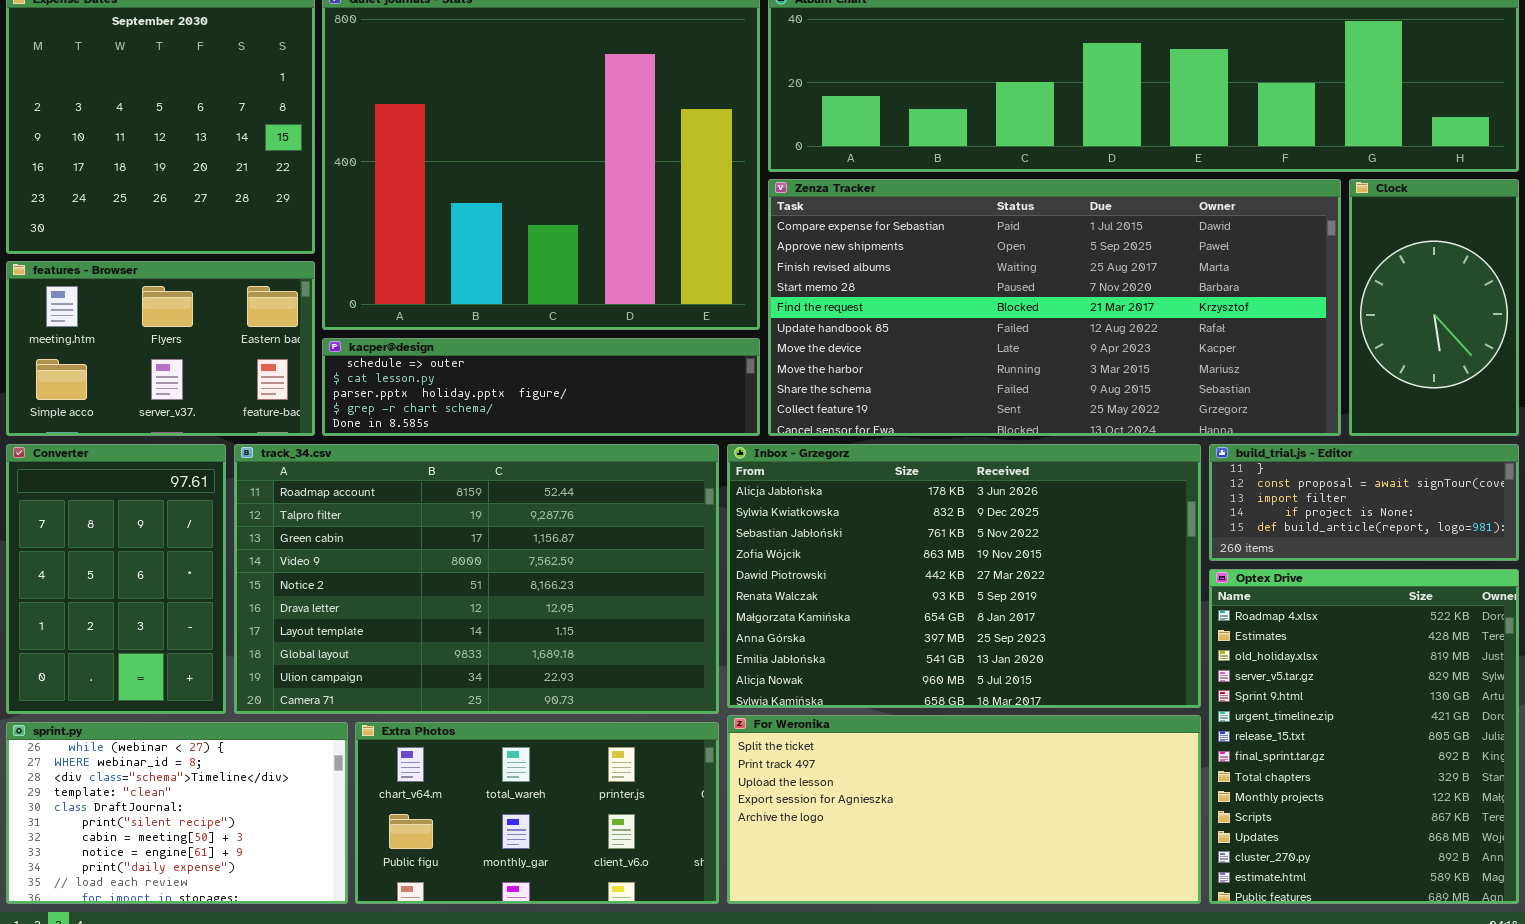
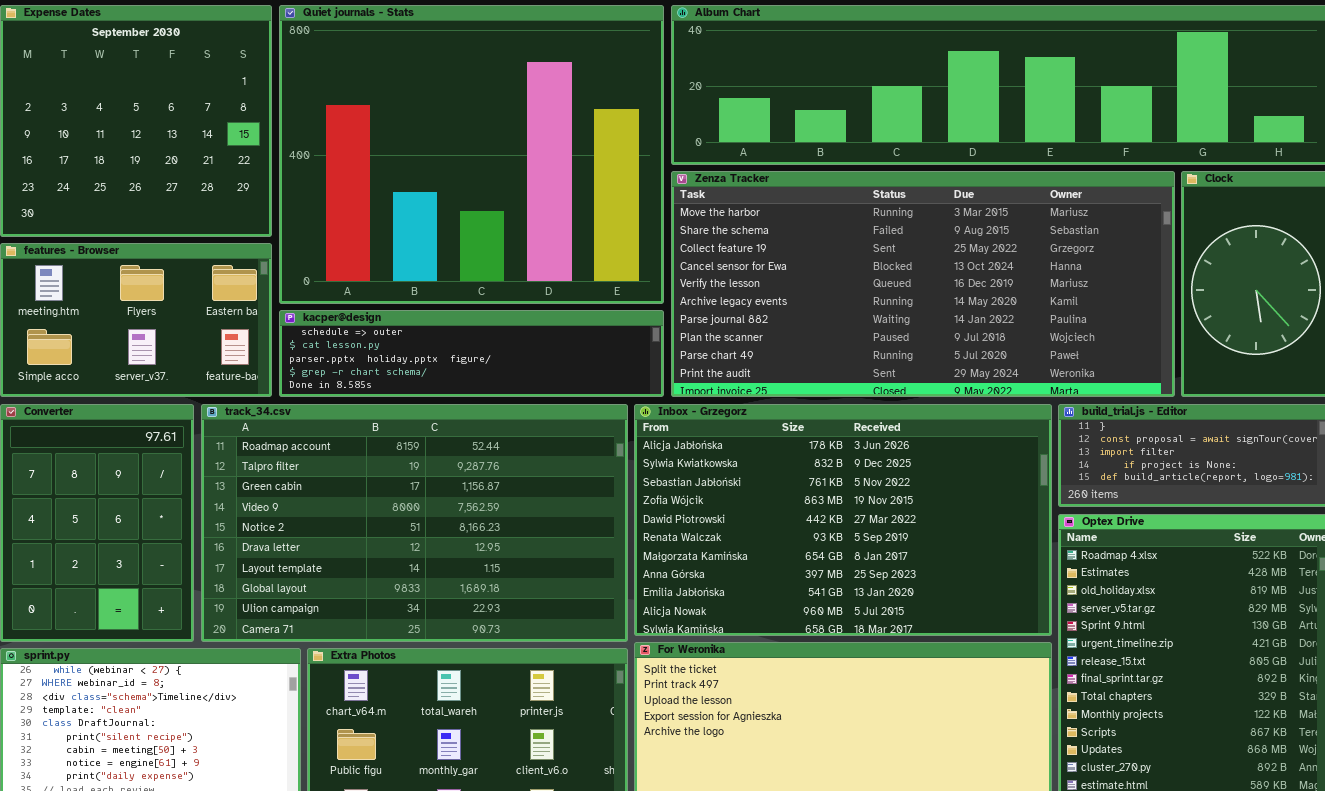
Zenza Tracker: [768,179,1341,436] -> [671,171,1175,397], scrolled down 7 rows

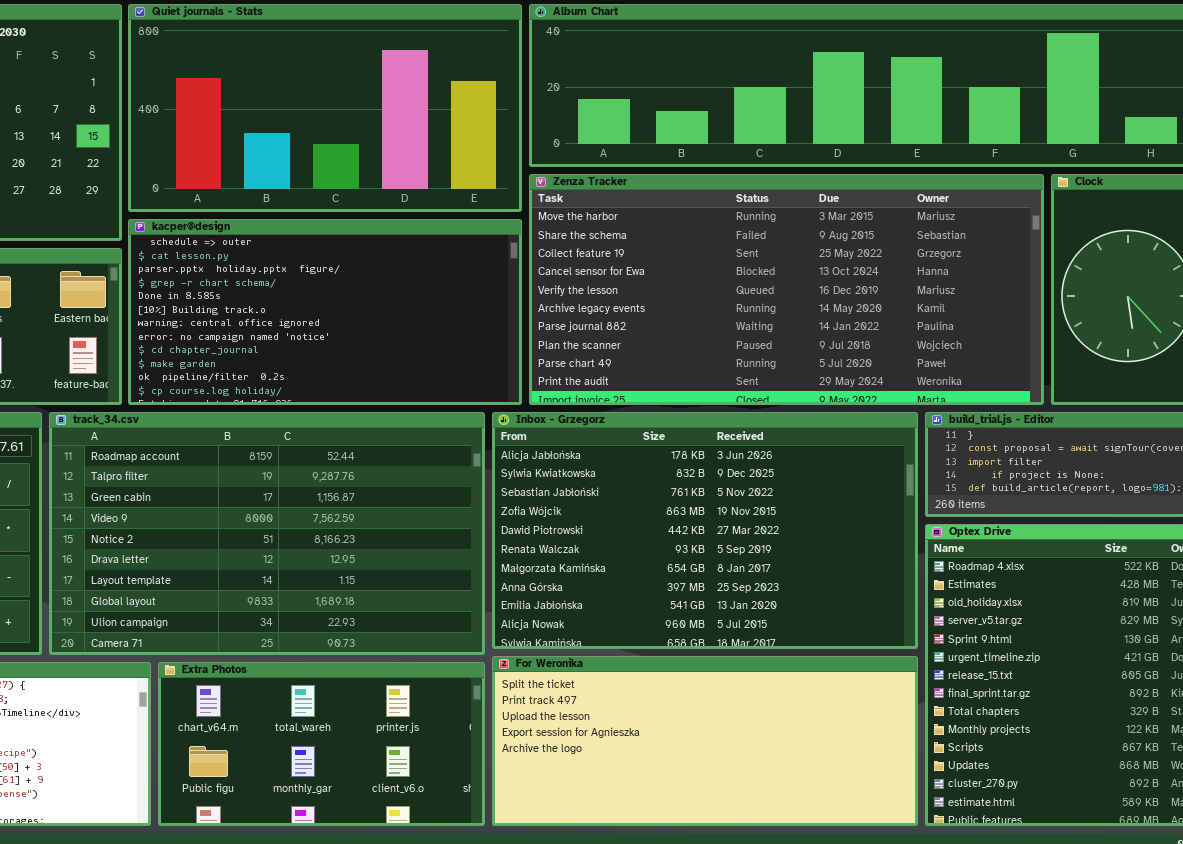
Quiet journals - Stats: [279,5,664,304] -> [128,4,522,212], resized
kacper@design: [279,310,664,397] -> [128,219,522,405], resized

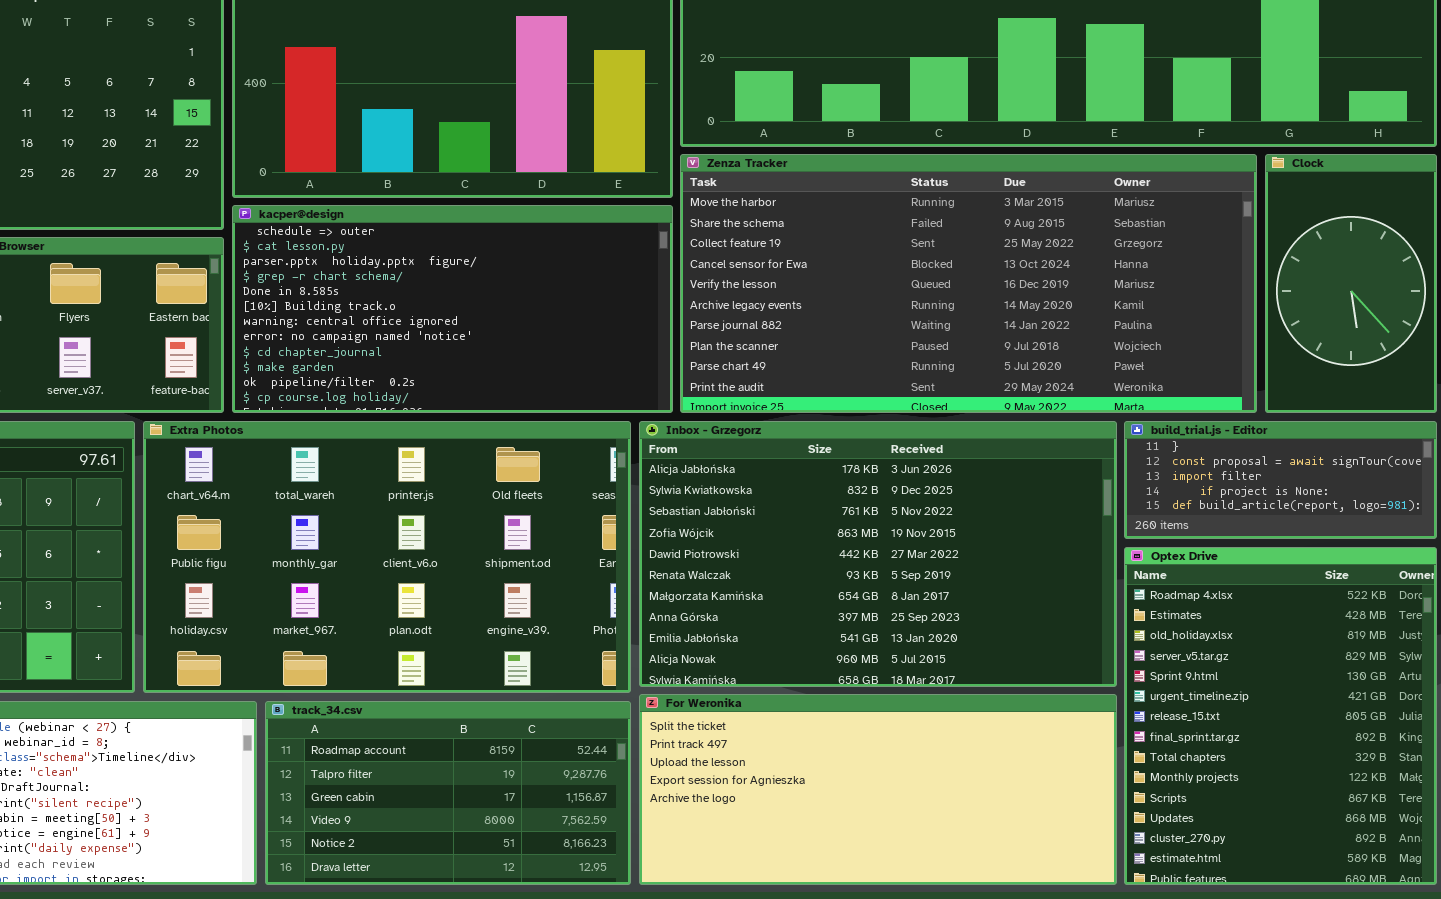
track_34.csv: [49,412,485,655] -> [265,701,631,885], moved, resized
Extra Photos: [158,662,485,826] -> [143,421,631,693], moved, resized

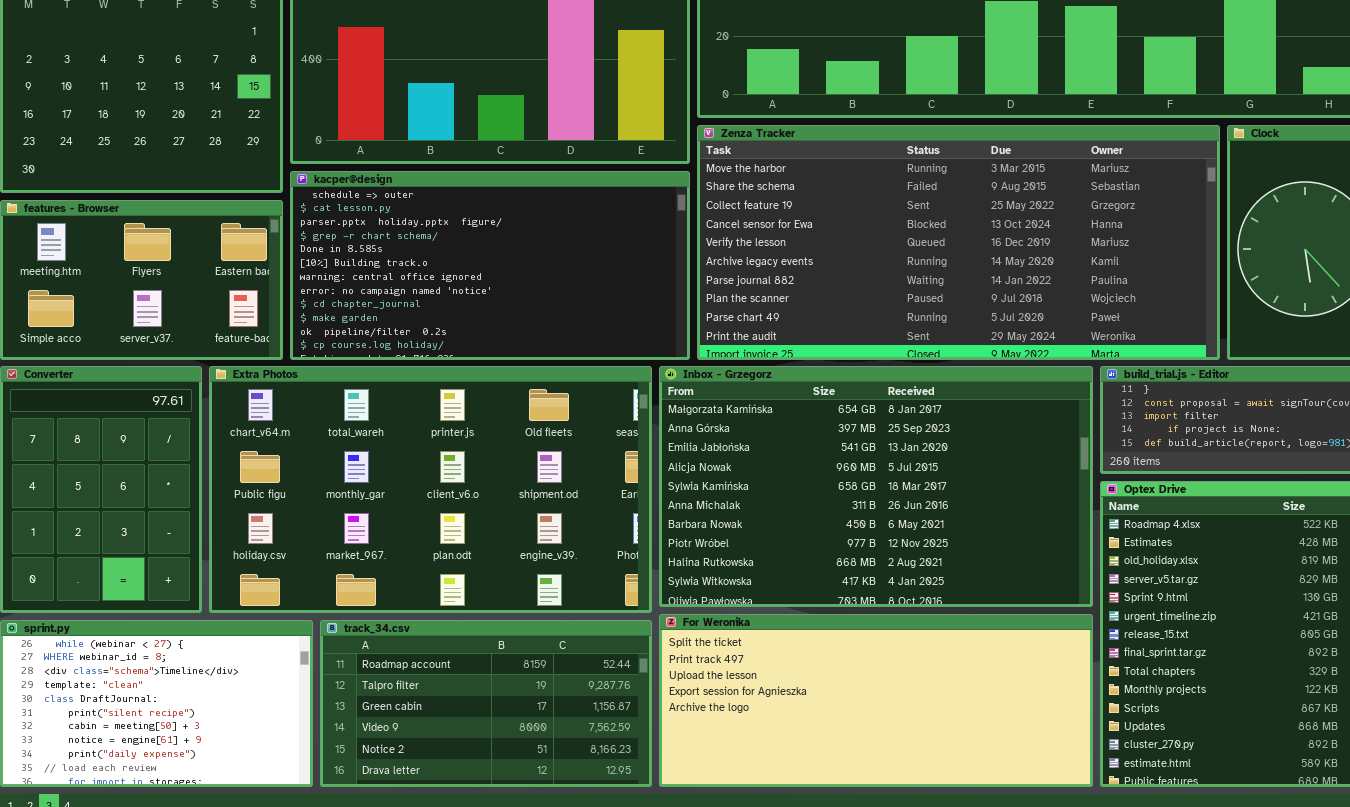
Inbox - Grzegorz: [639,421,1117,687] -> [659,366,1093,607], scrolled down 6 rows

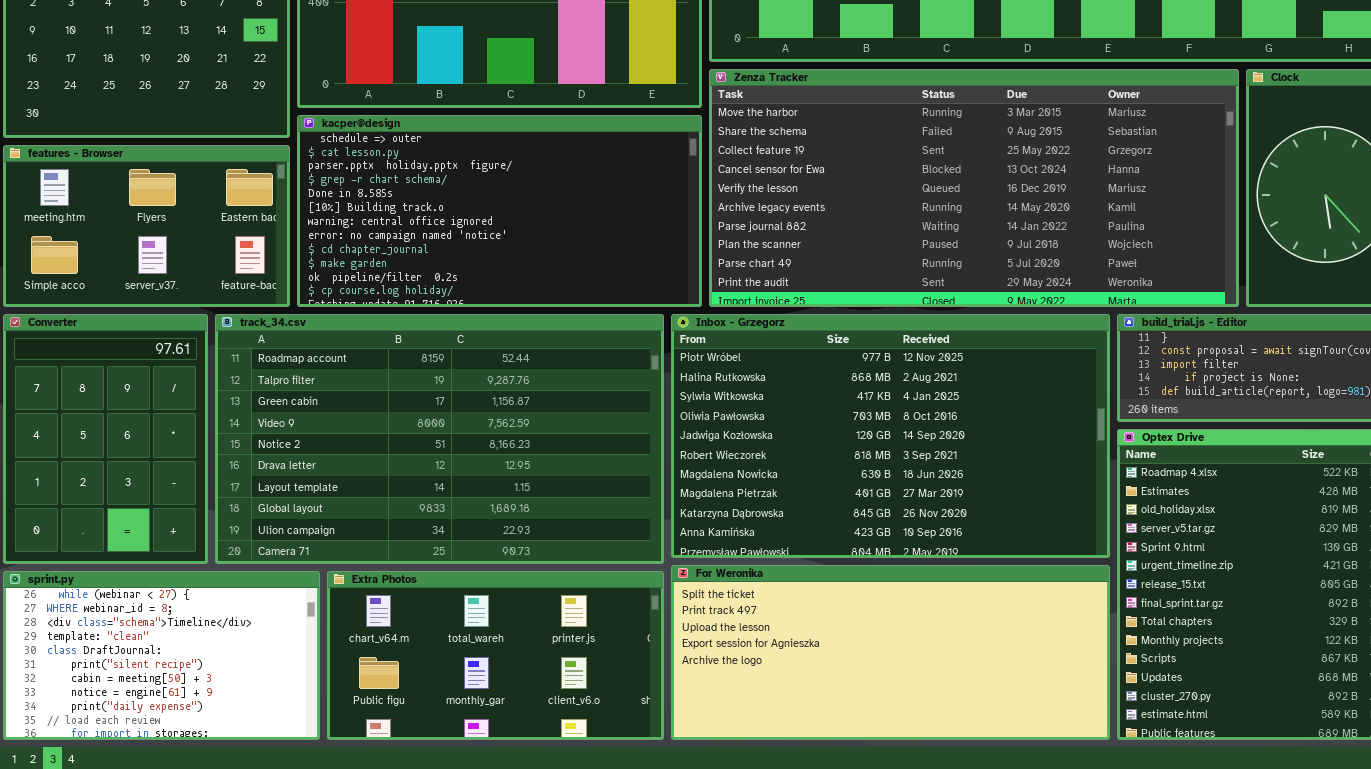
Extra Photos: [209,366,652,613] -> [327,571,664,740], moved, resized
Inbox - Grzegorz: [659,366,1093,607] -> [671,314,1110,558], scrolled down 7 rows
track_34.csv: [320,620,652,787] -> [215,314,664,564], moved, resized

